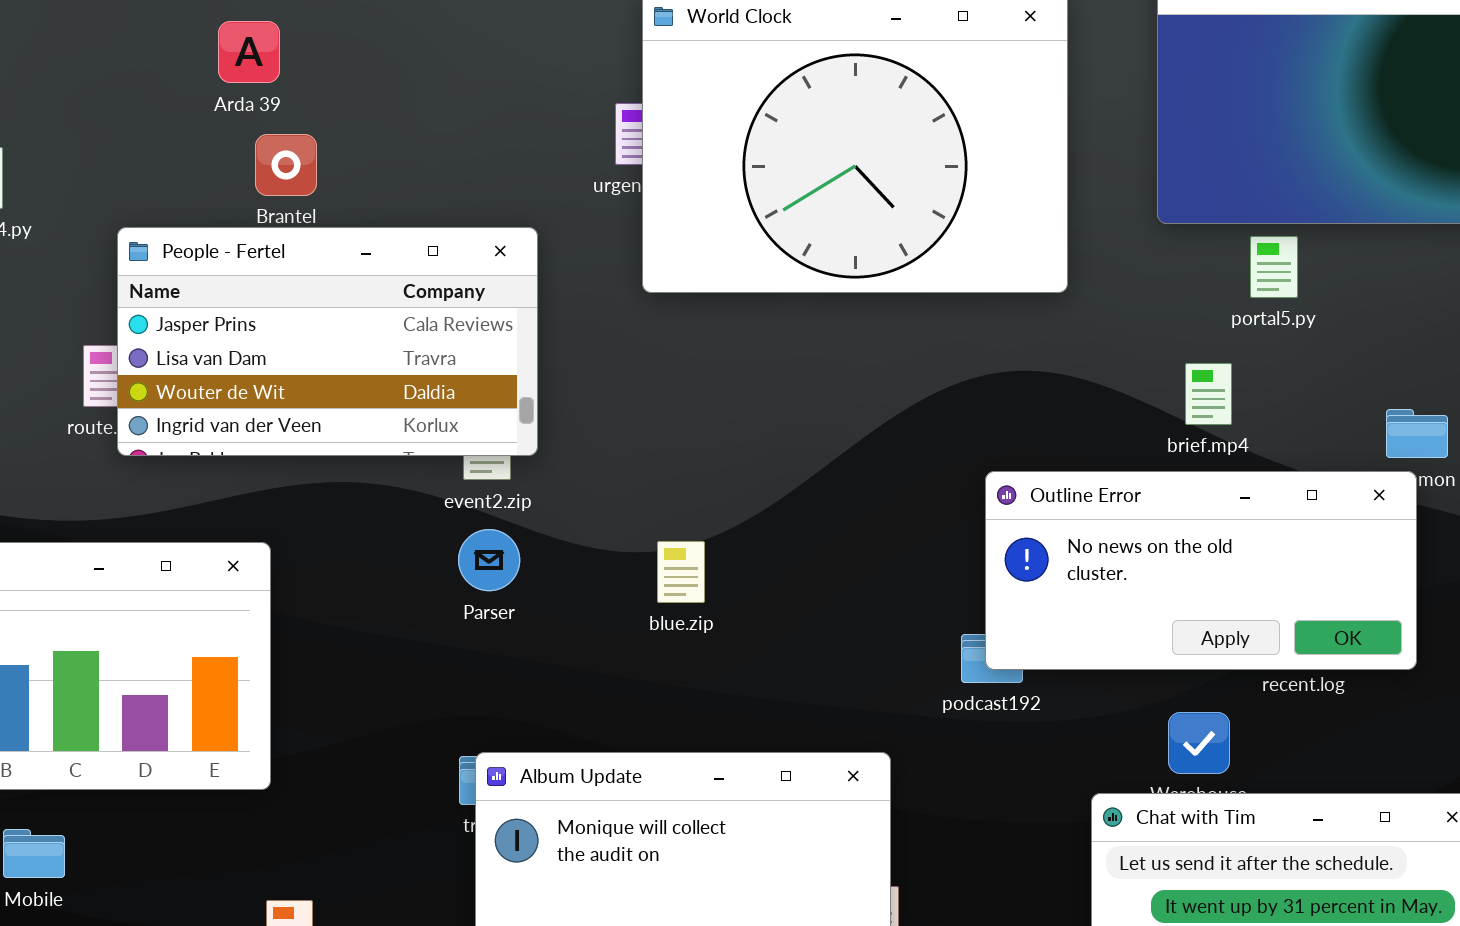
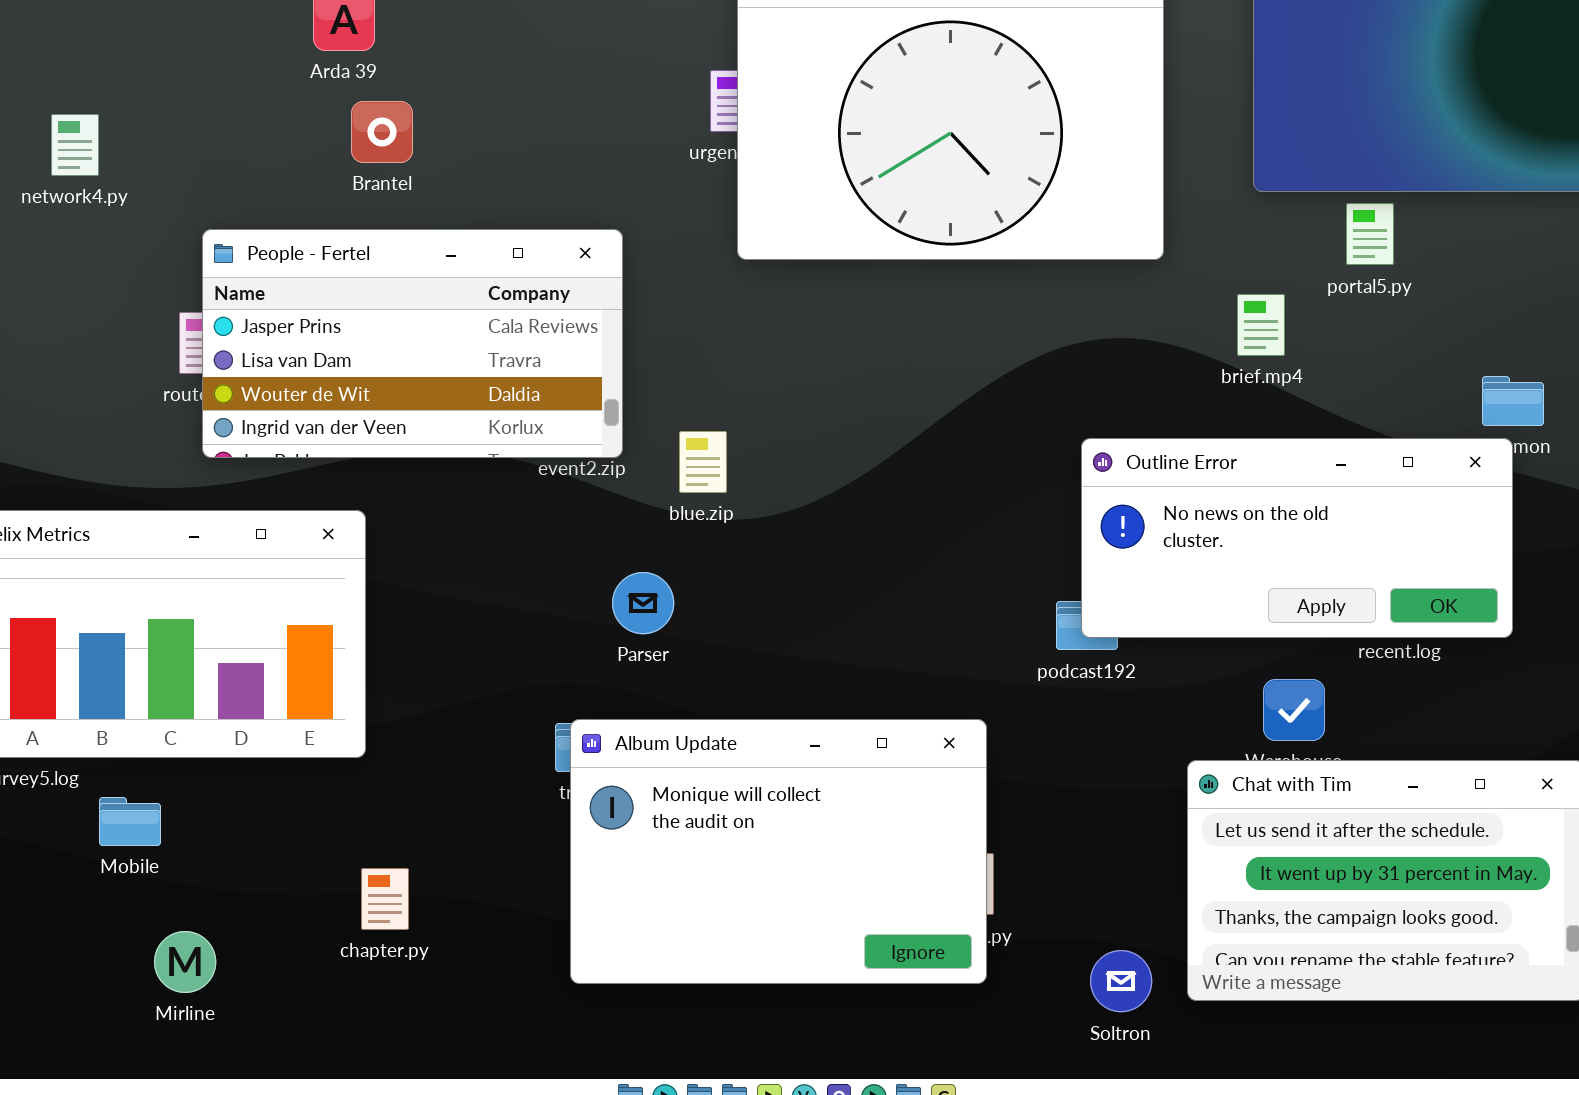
People - Fertel: [117,227,538,456] -> [202,229,623,458], moved
brief.mp4: [1185,363,1232,425] -> [1237,294,1285,356], moved
Parser: [458,529,520,591] -> [612,572,674,634], moved
blue.zip: [657,541,705,603] -> [679,431,727,493], moved

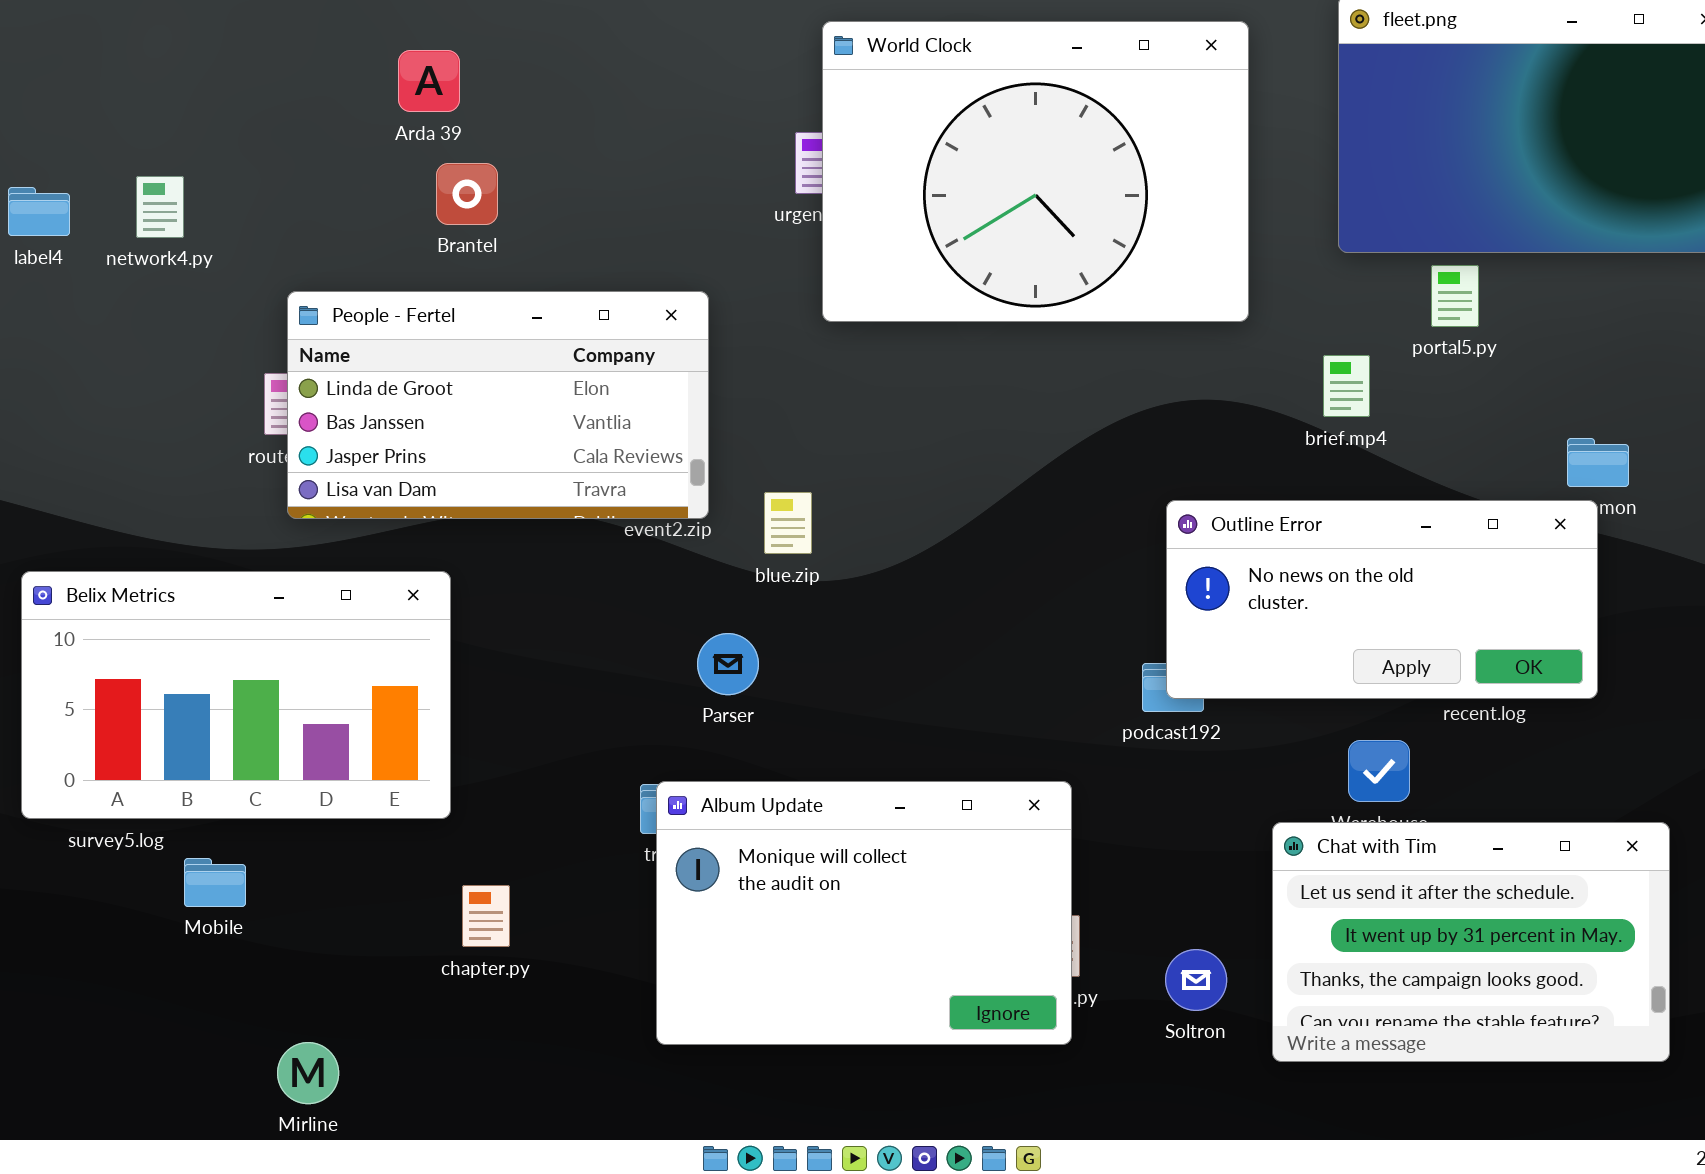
People - Fertel: [202,229,623,458] -> [287,291,709,519], scrolled up 2 rows
chapter.py: [361,868,409,930] -> [462,885,510,947], moved
Mirline: [154,931,216,993] -> [277,1042,339,1104], moved
Soltron: [1090,950,1152,1012] -> [1165,949,1227,1011], moved

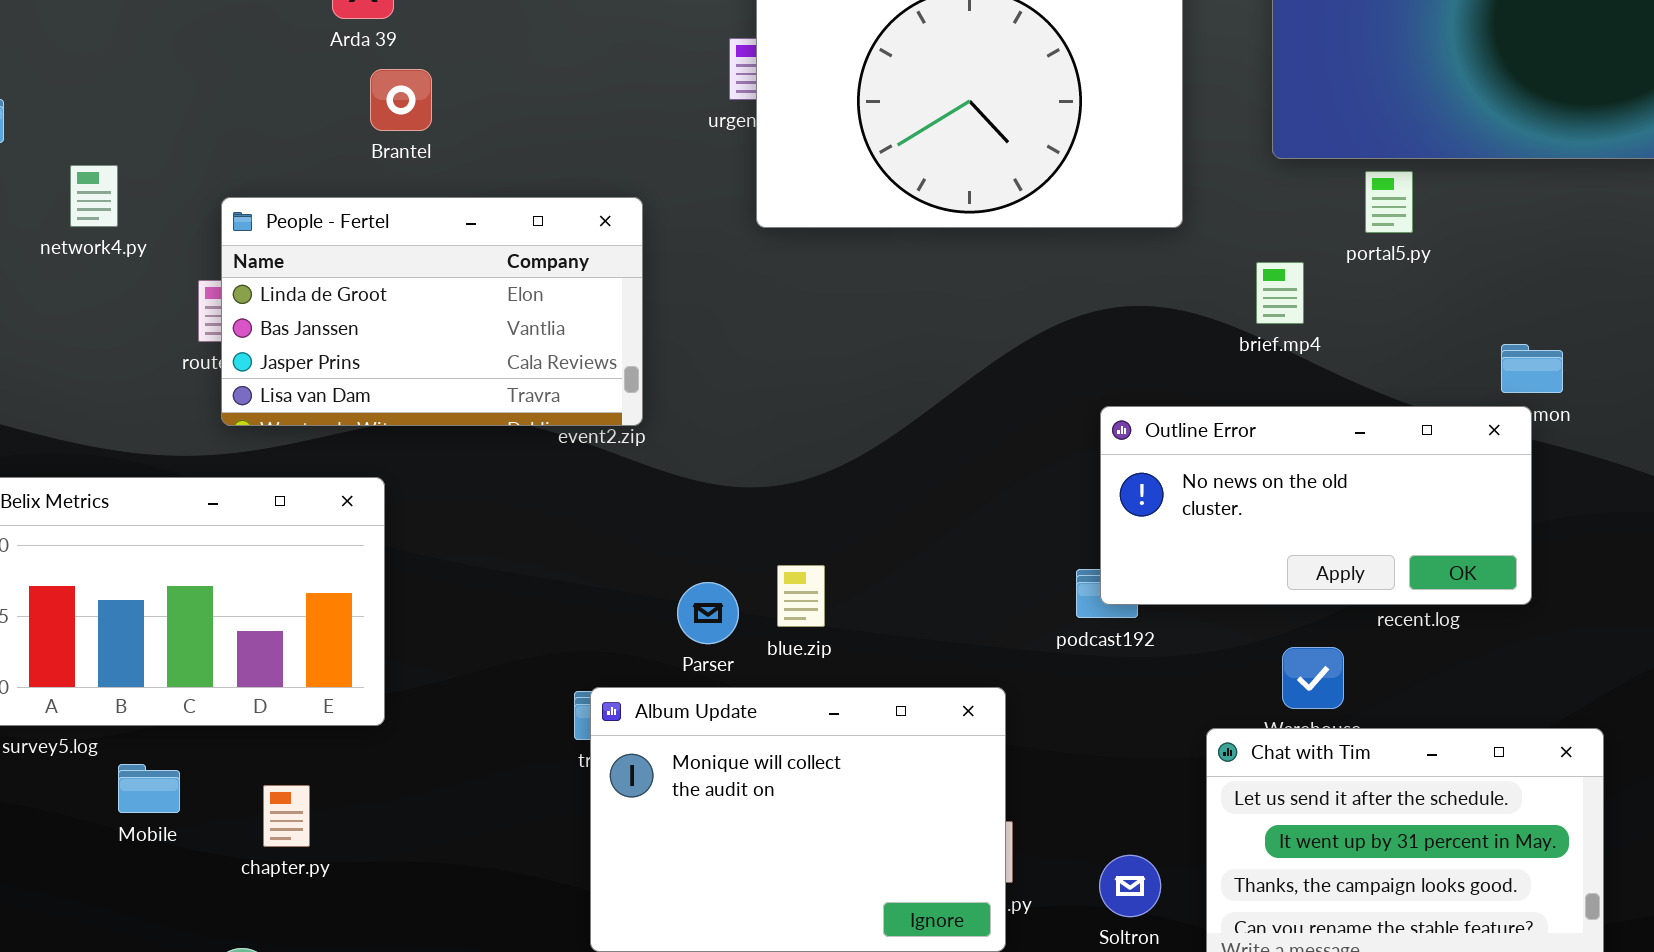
network4.py: [136,176,184,238] -> [70,165,118,227], moved
blue.zip: [764,492,812,554] -> [777,565,825,627], moved
Parser: [697,633,759,695] -> [677,582,739,644], moved
chapter.py: [462,885,510,947] -> [263,785,310,847], moved

